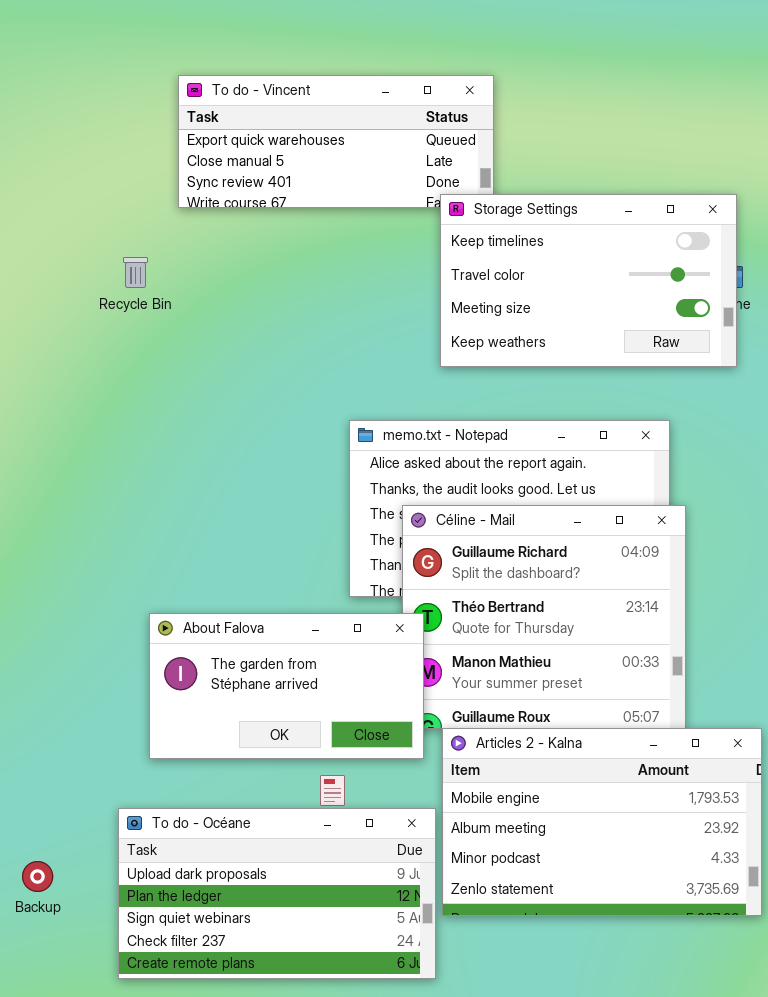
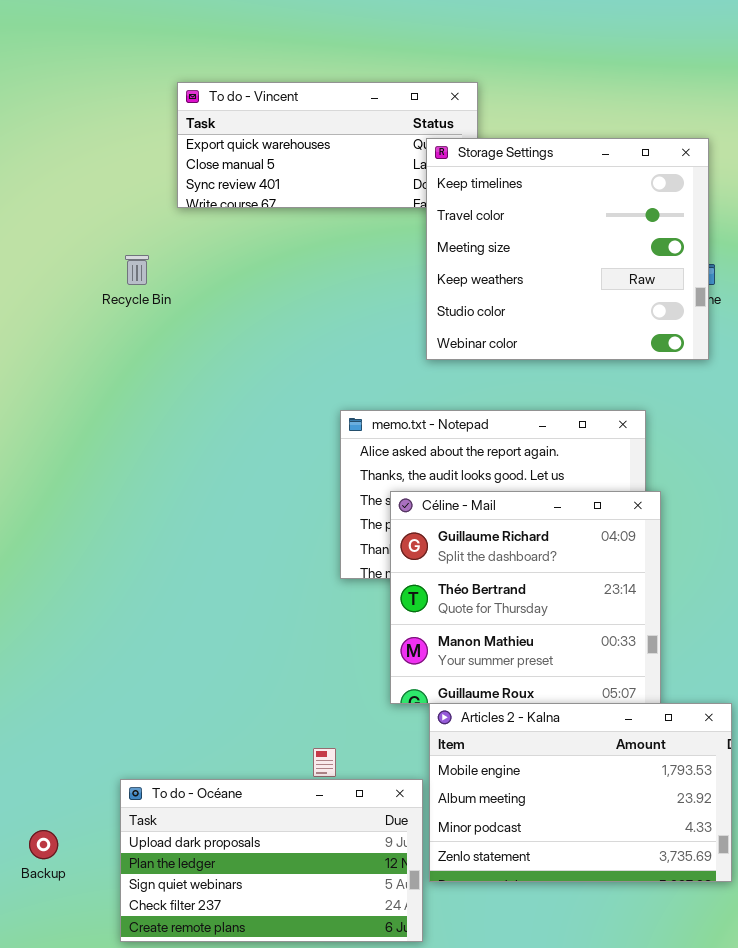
Storage Settings: [440,194,737,367] -> [426,138,709,360], resized
About Falova: [149,613,424,759] -> none, closed

